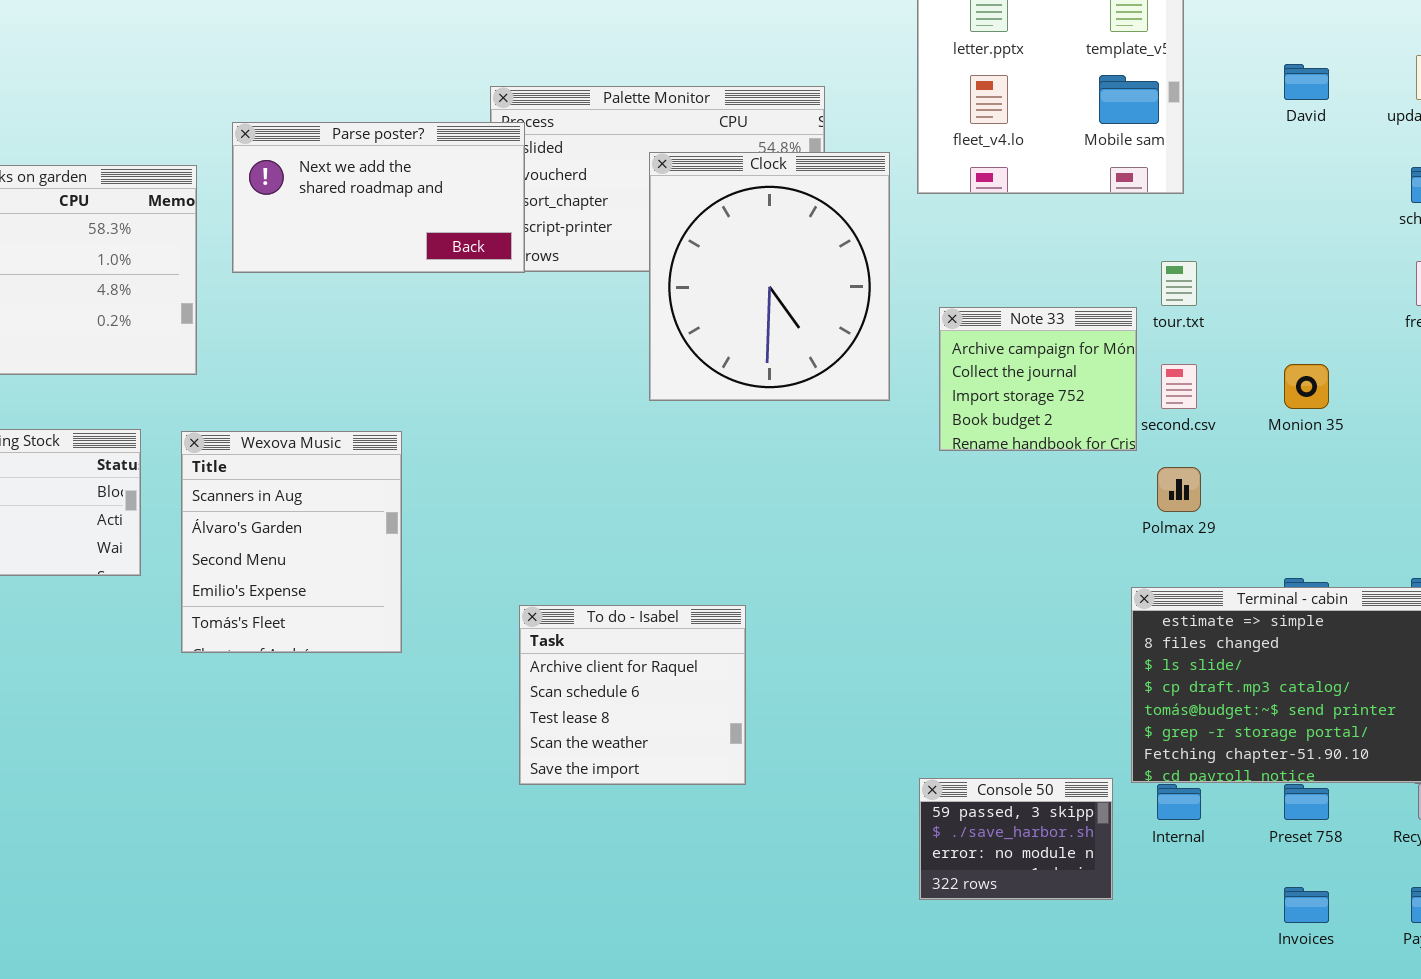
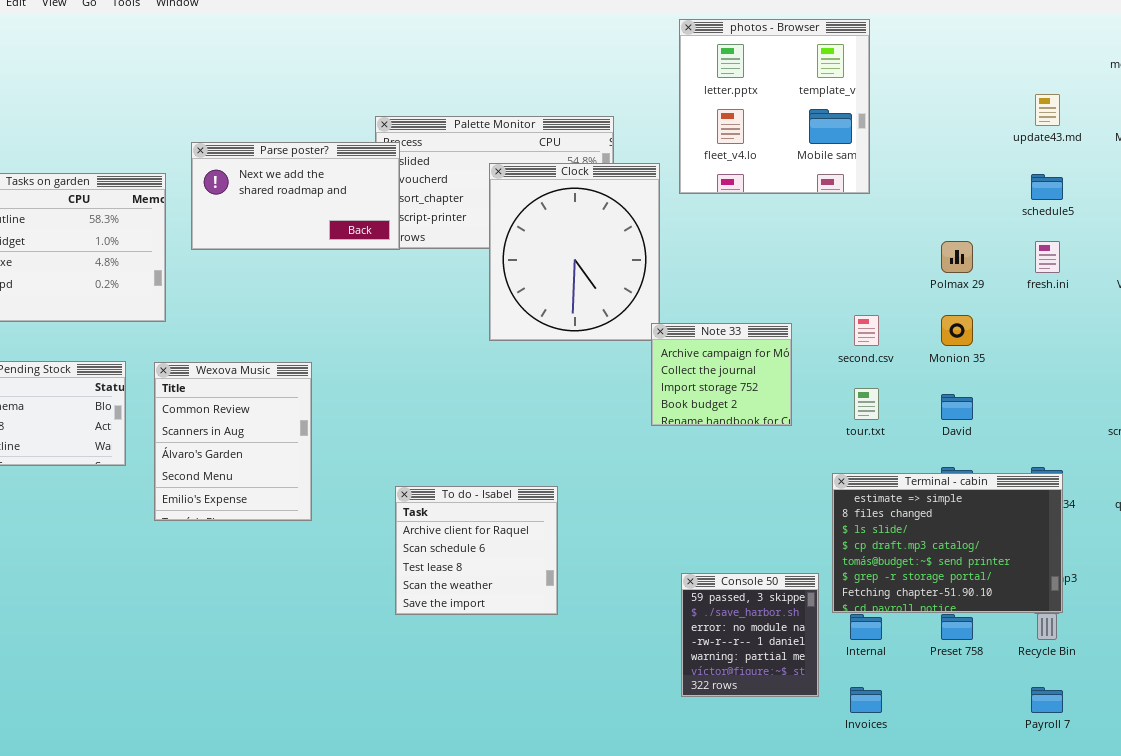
David: [1284,64,1329,100] -> [941,394,973,420], moved
tour.txt: [1161,261,1197,306] -> [854,388,879,420], moved
Note 33: [939,307,1137,451] -> [651,323,792,426], moved
Wexova Music: [181,431,402,653] -> [154,362,312,521], scrolled up 1 row
Polmax 29: [1157,467,1201,512] -> [941,241,973,273], moved
Console 50: [919,778,1113,900] -> [681,573,819,697], resized
Invoices: [1284,887,1329,923] -> [850,687,882,713], moved

